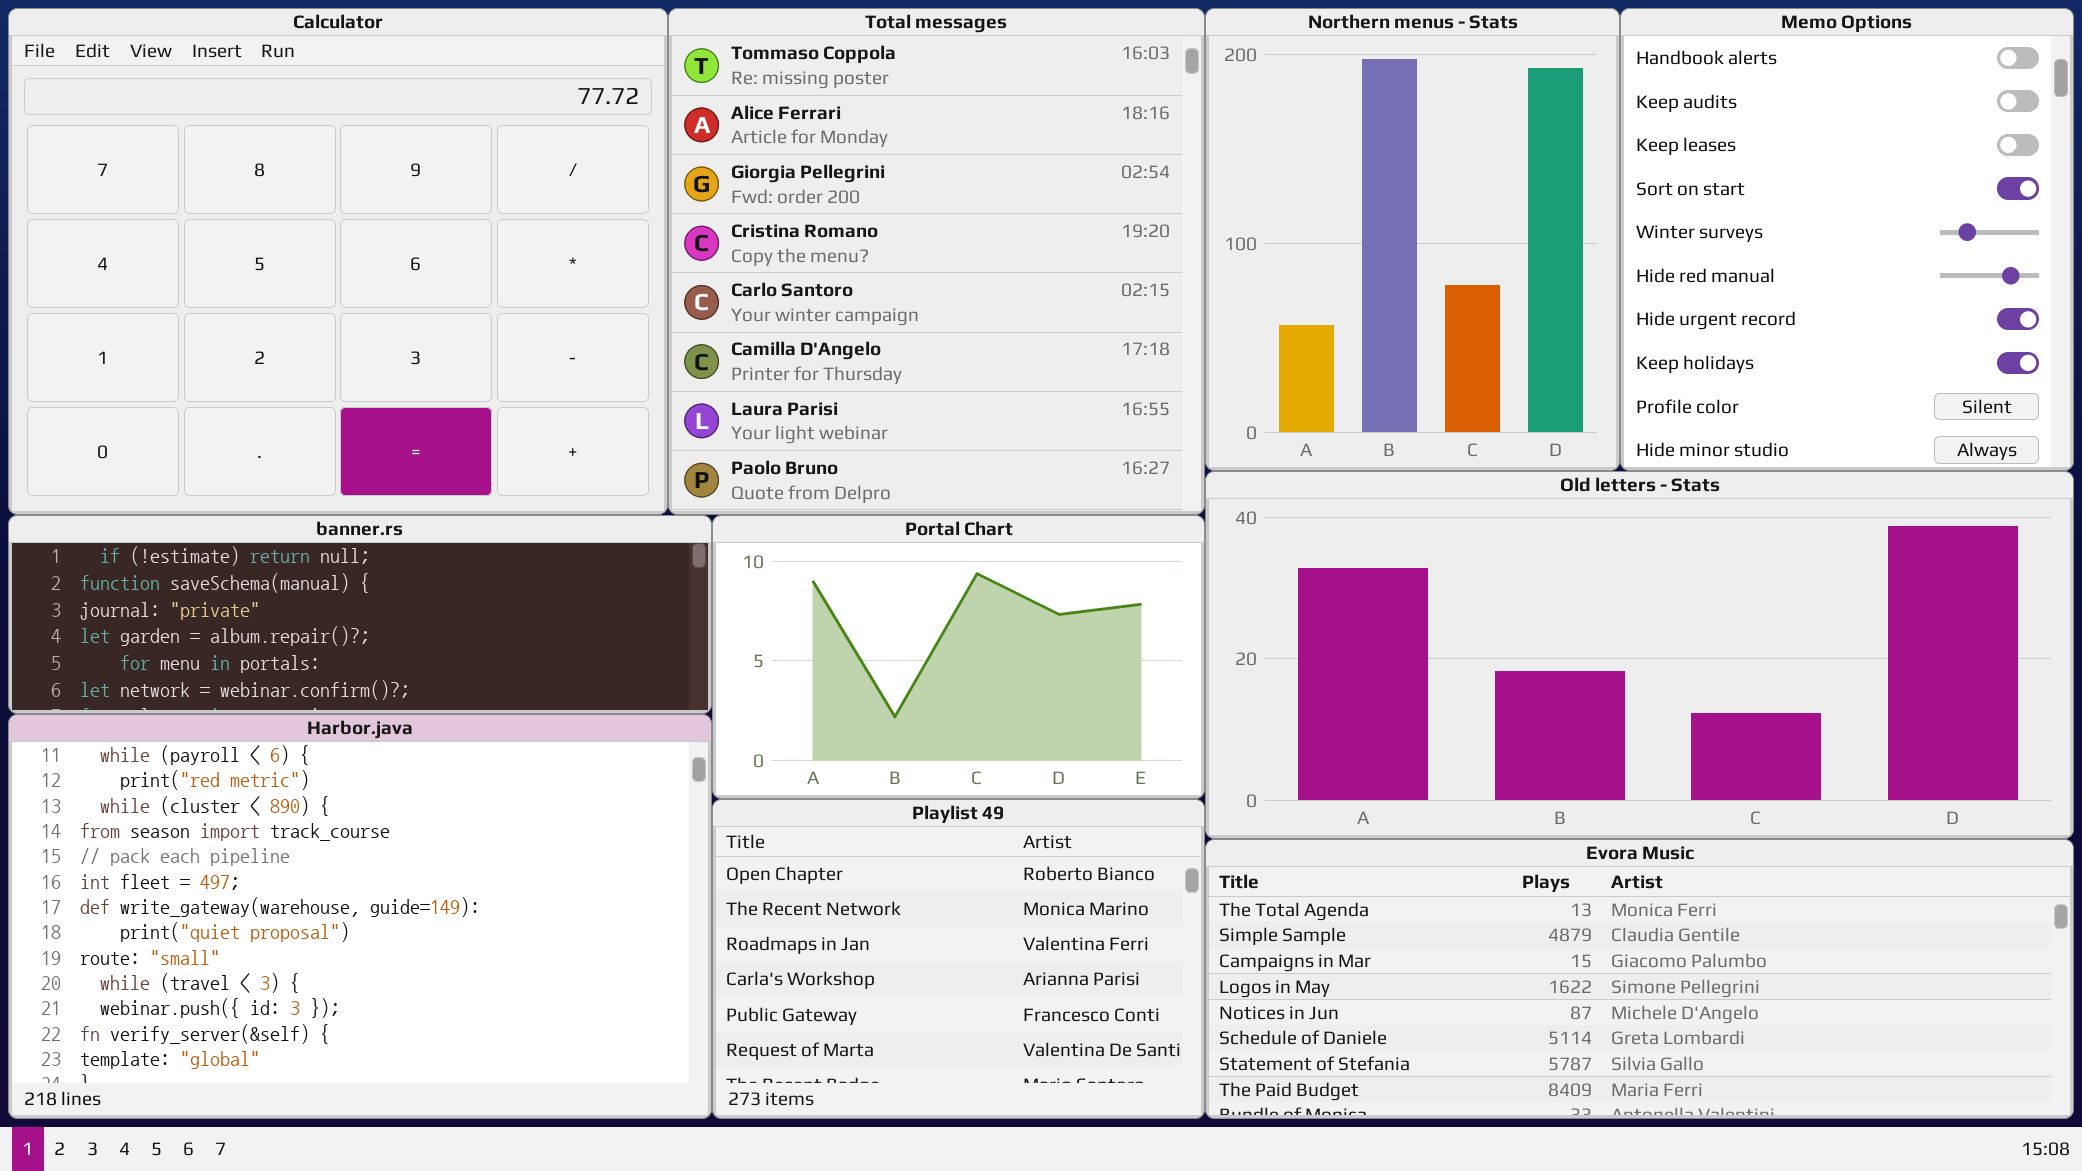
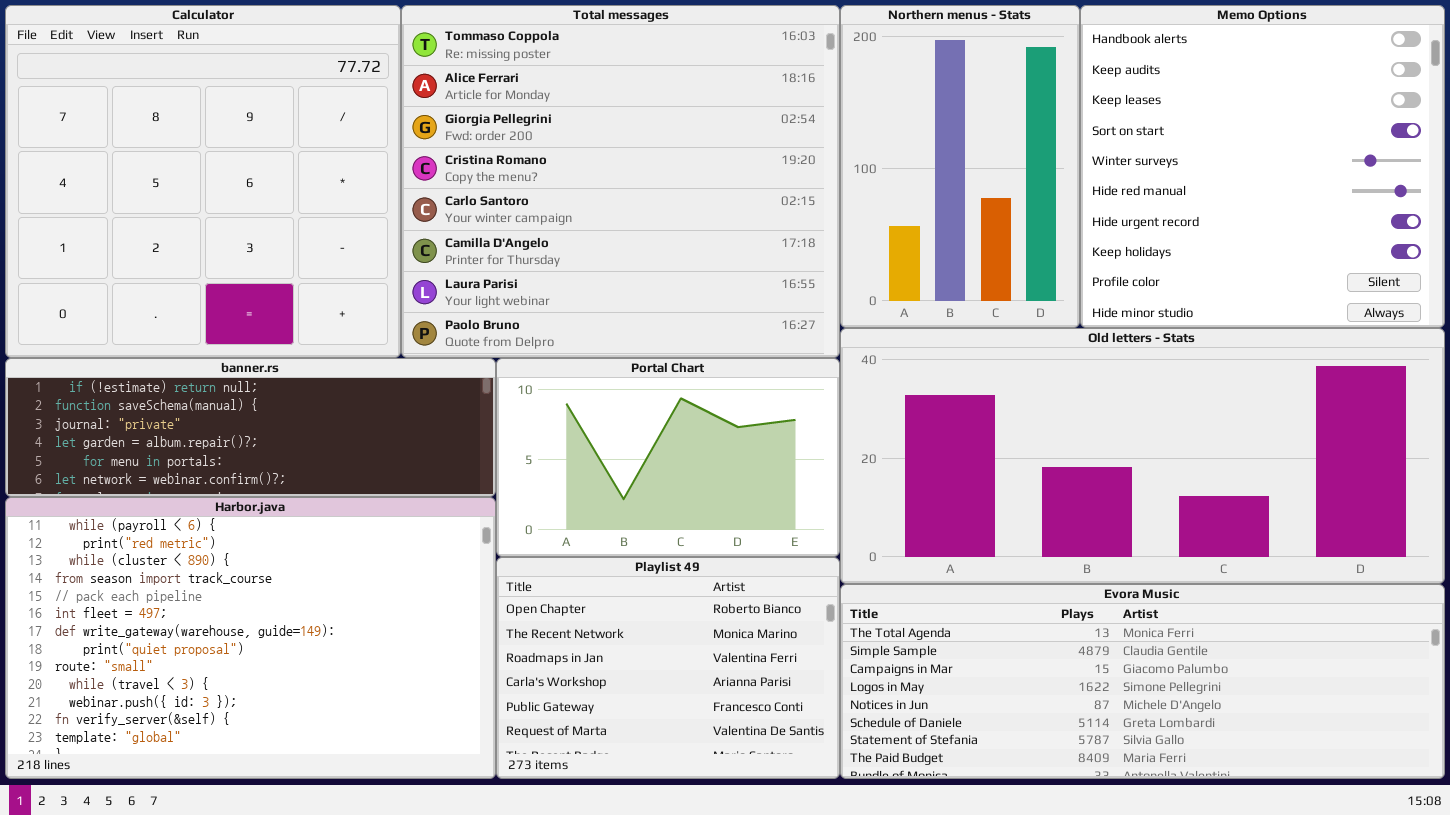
Calculator: [8,8,668,515] -> [5,5,401,358], resized
Total messages: [668,8,1205,515] -> [401,5,840,358], resized
Northern menus - Stats: [1205,8,1620,471] -> [840,5,1080,328], resized
Memo Options: [1620,8,2074,471] -> [1080,5,1445,328], resized

